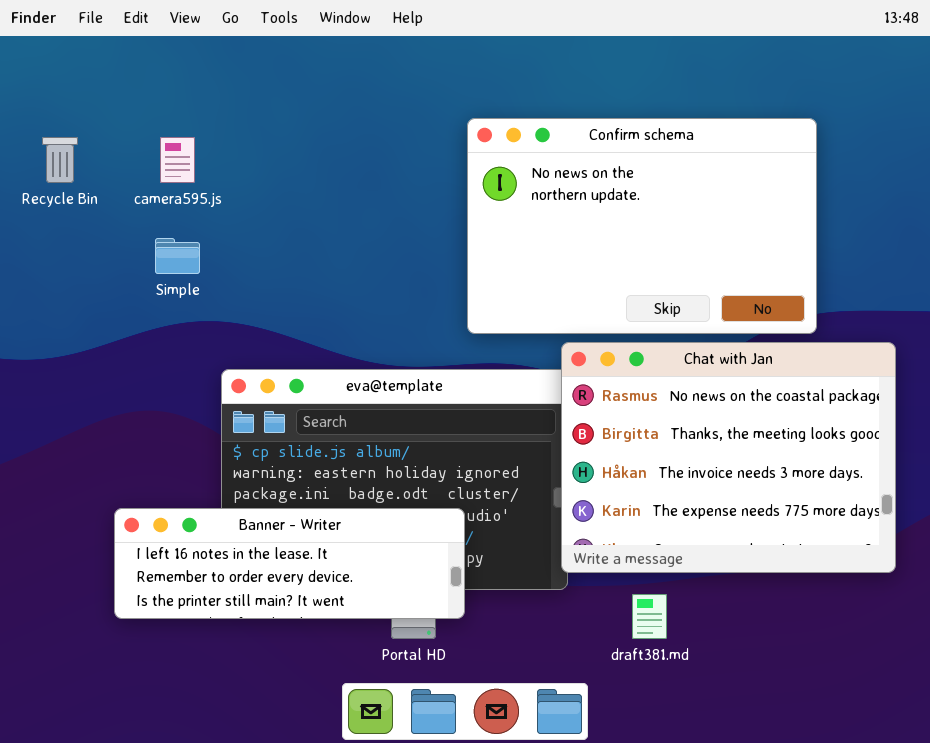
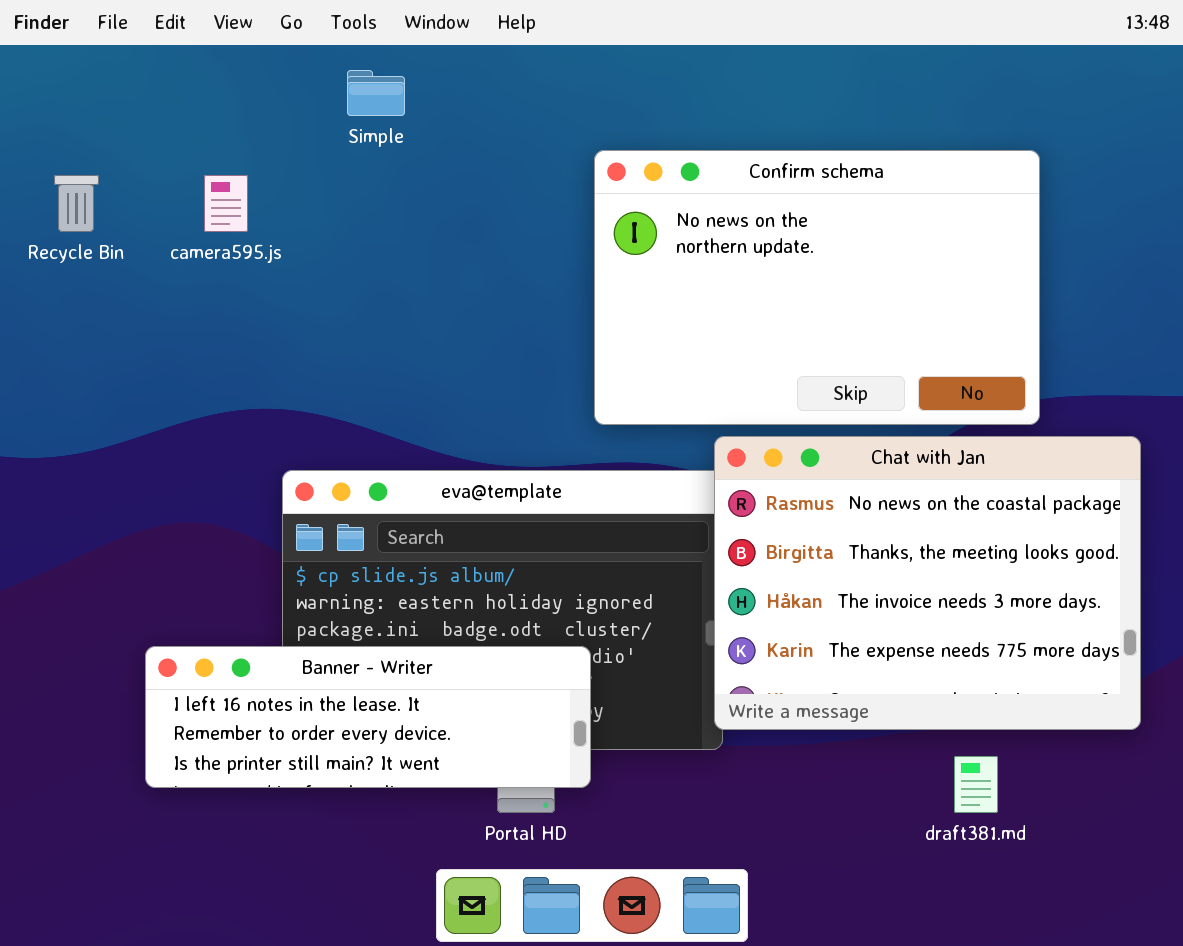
Simple: [155,238,200,274] -> [347,70,405,116], moved
draft381.md: [632,594,667,639] -> [954,756,998,813], moved

